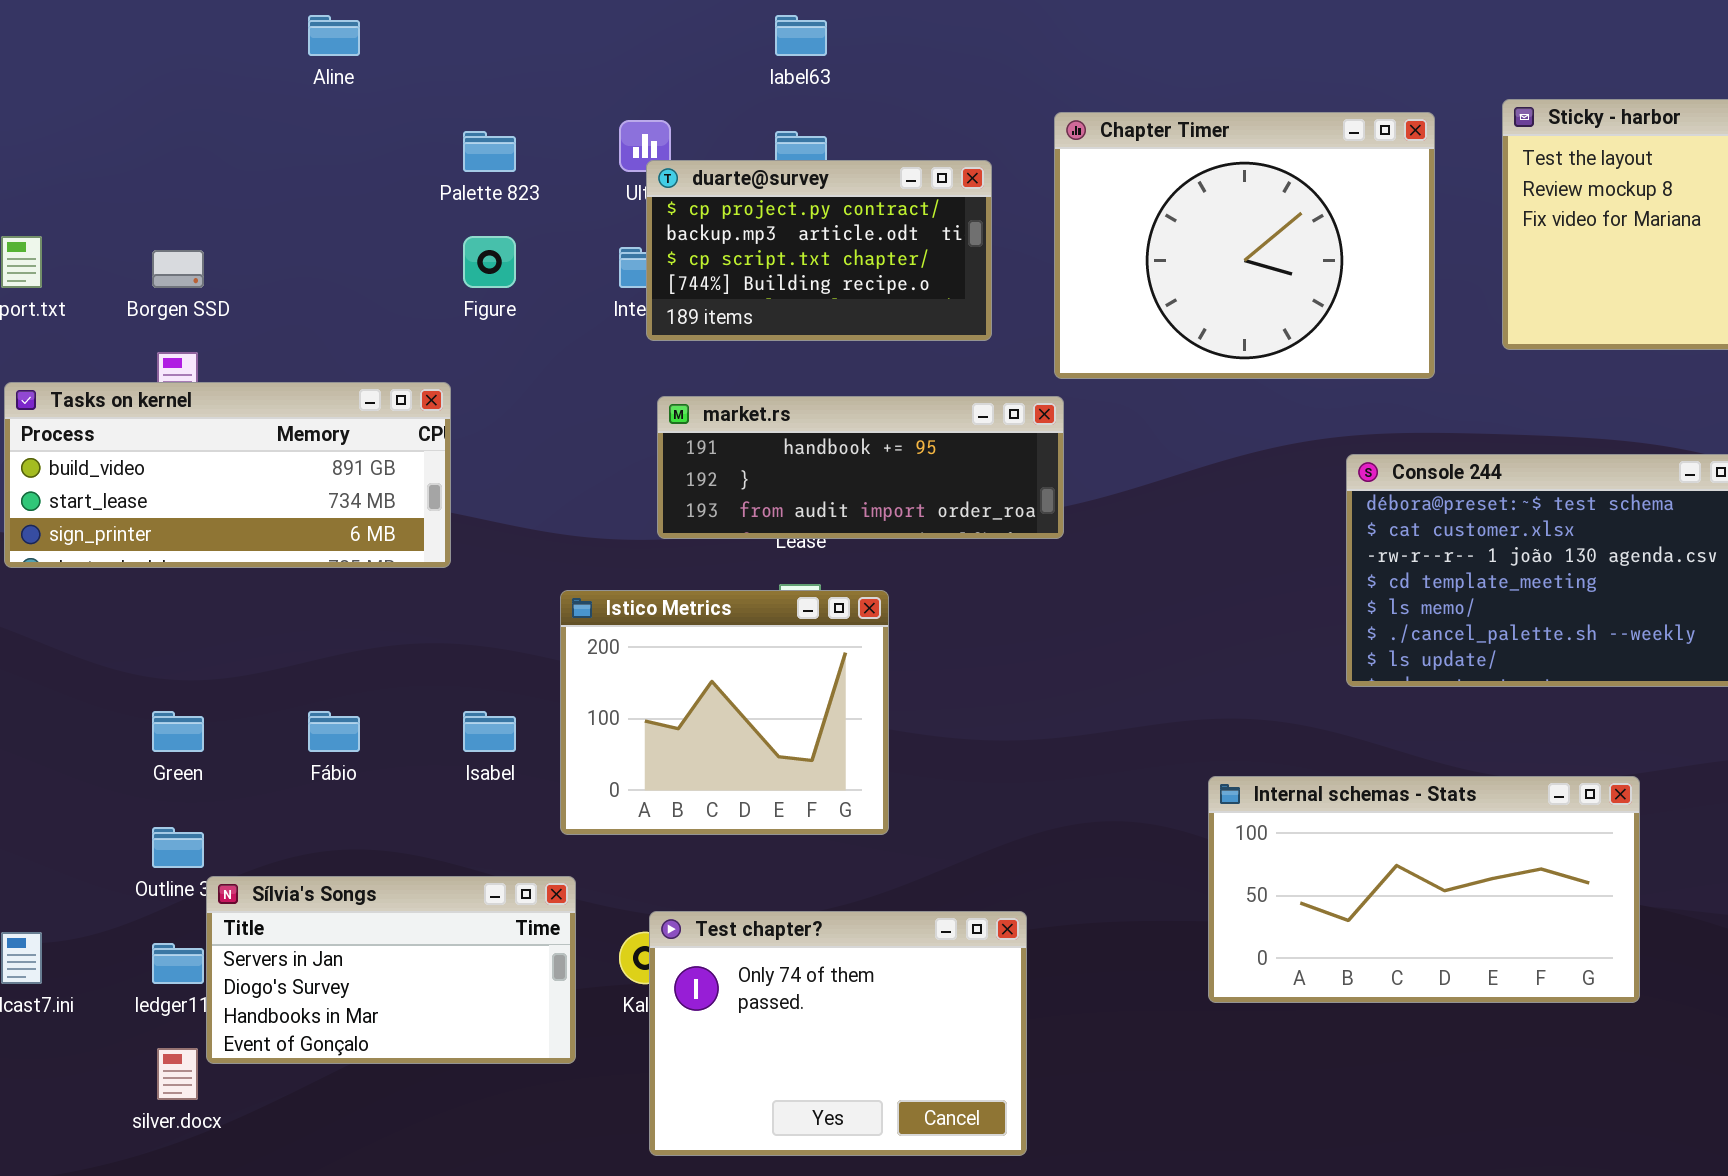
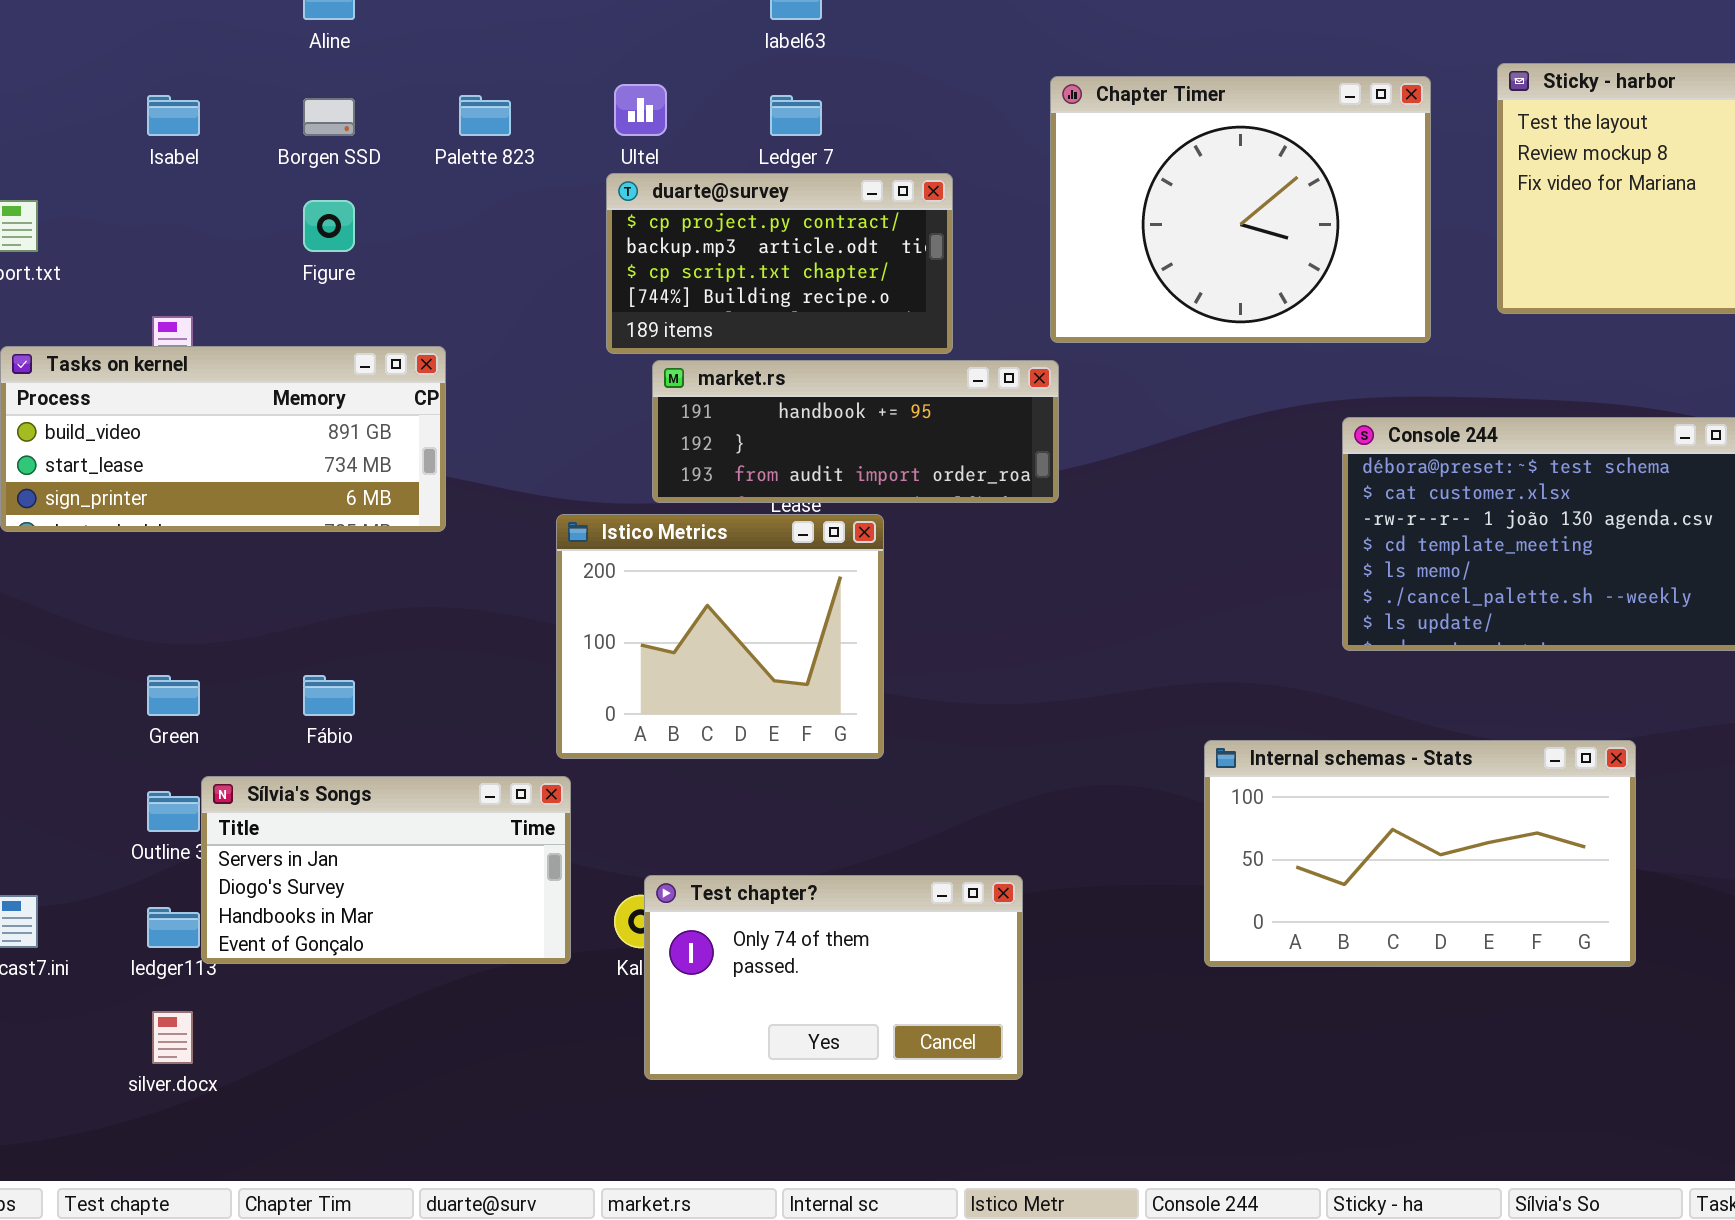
duarte@survey: [646,160,992,341] -> [606,173,953,354], moved
Figure: [463,236,516,288] -> [303,200,355,252], moved
Borgen SSD: [152,250,204,288] -> [303,98,355,136], moved
Istico Metrics: [560,590,889,835] -> [556,514,884,759], moved
Isabel: [463,711,516,752] -> [147,95,200,136], moved
Sílvia's Songs: [206,876,576,1064] -> [201,776,571,964], moved
Test chapter?: [649,911,1027,1156] -> [644,875,1023,1080], resized

